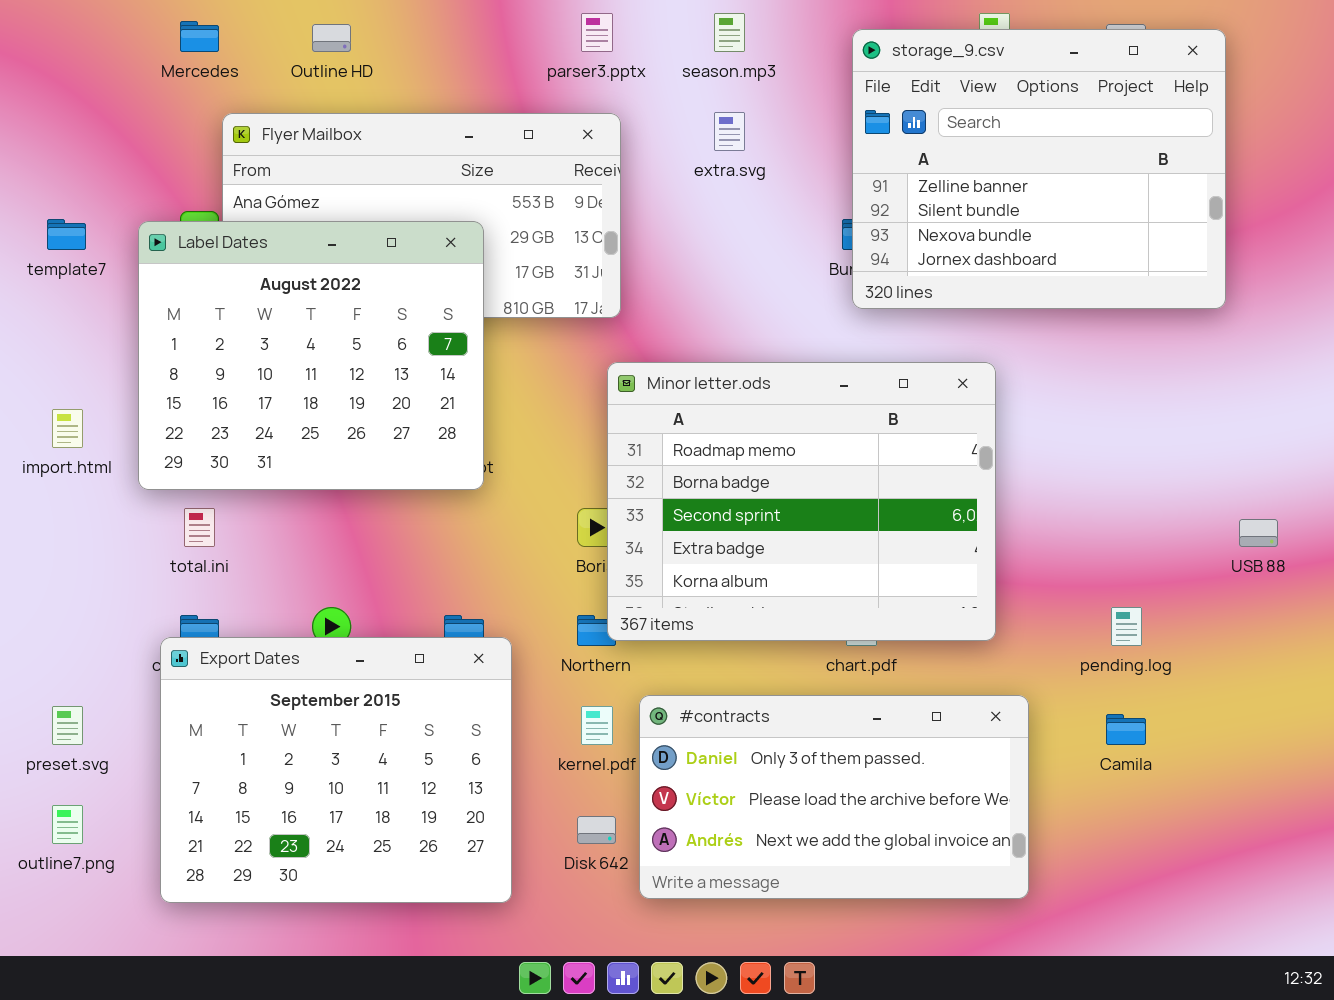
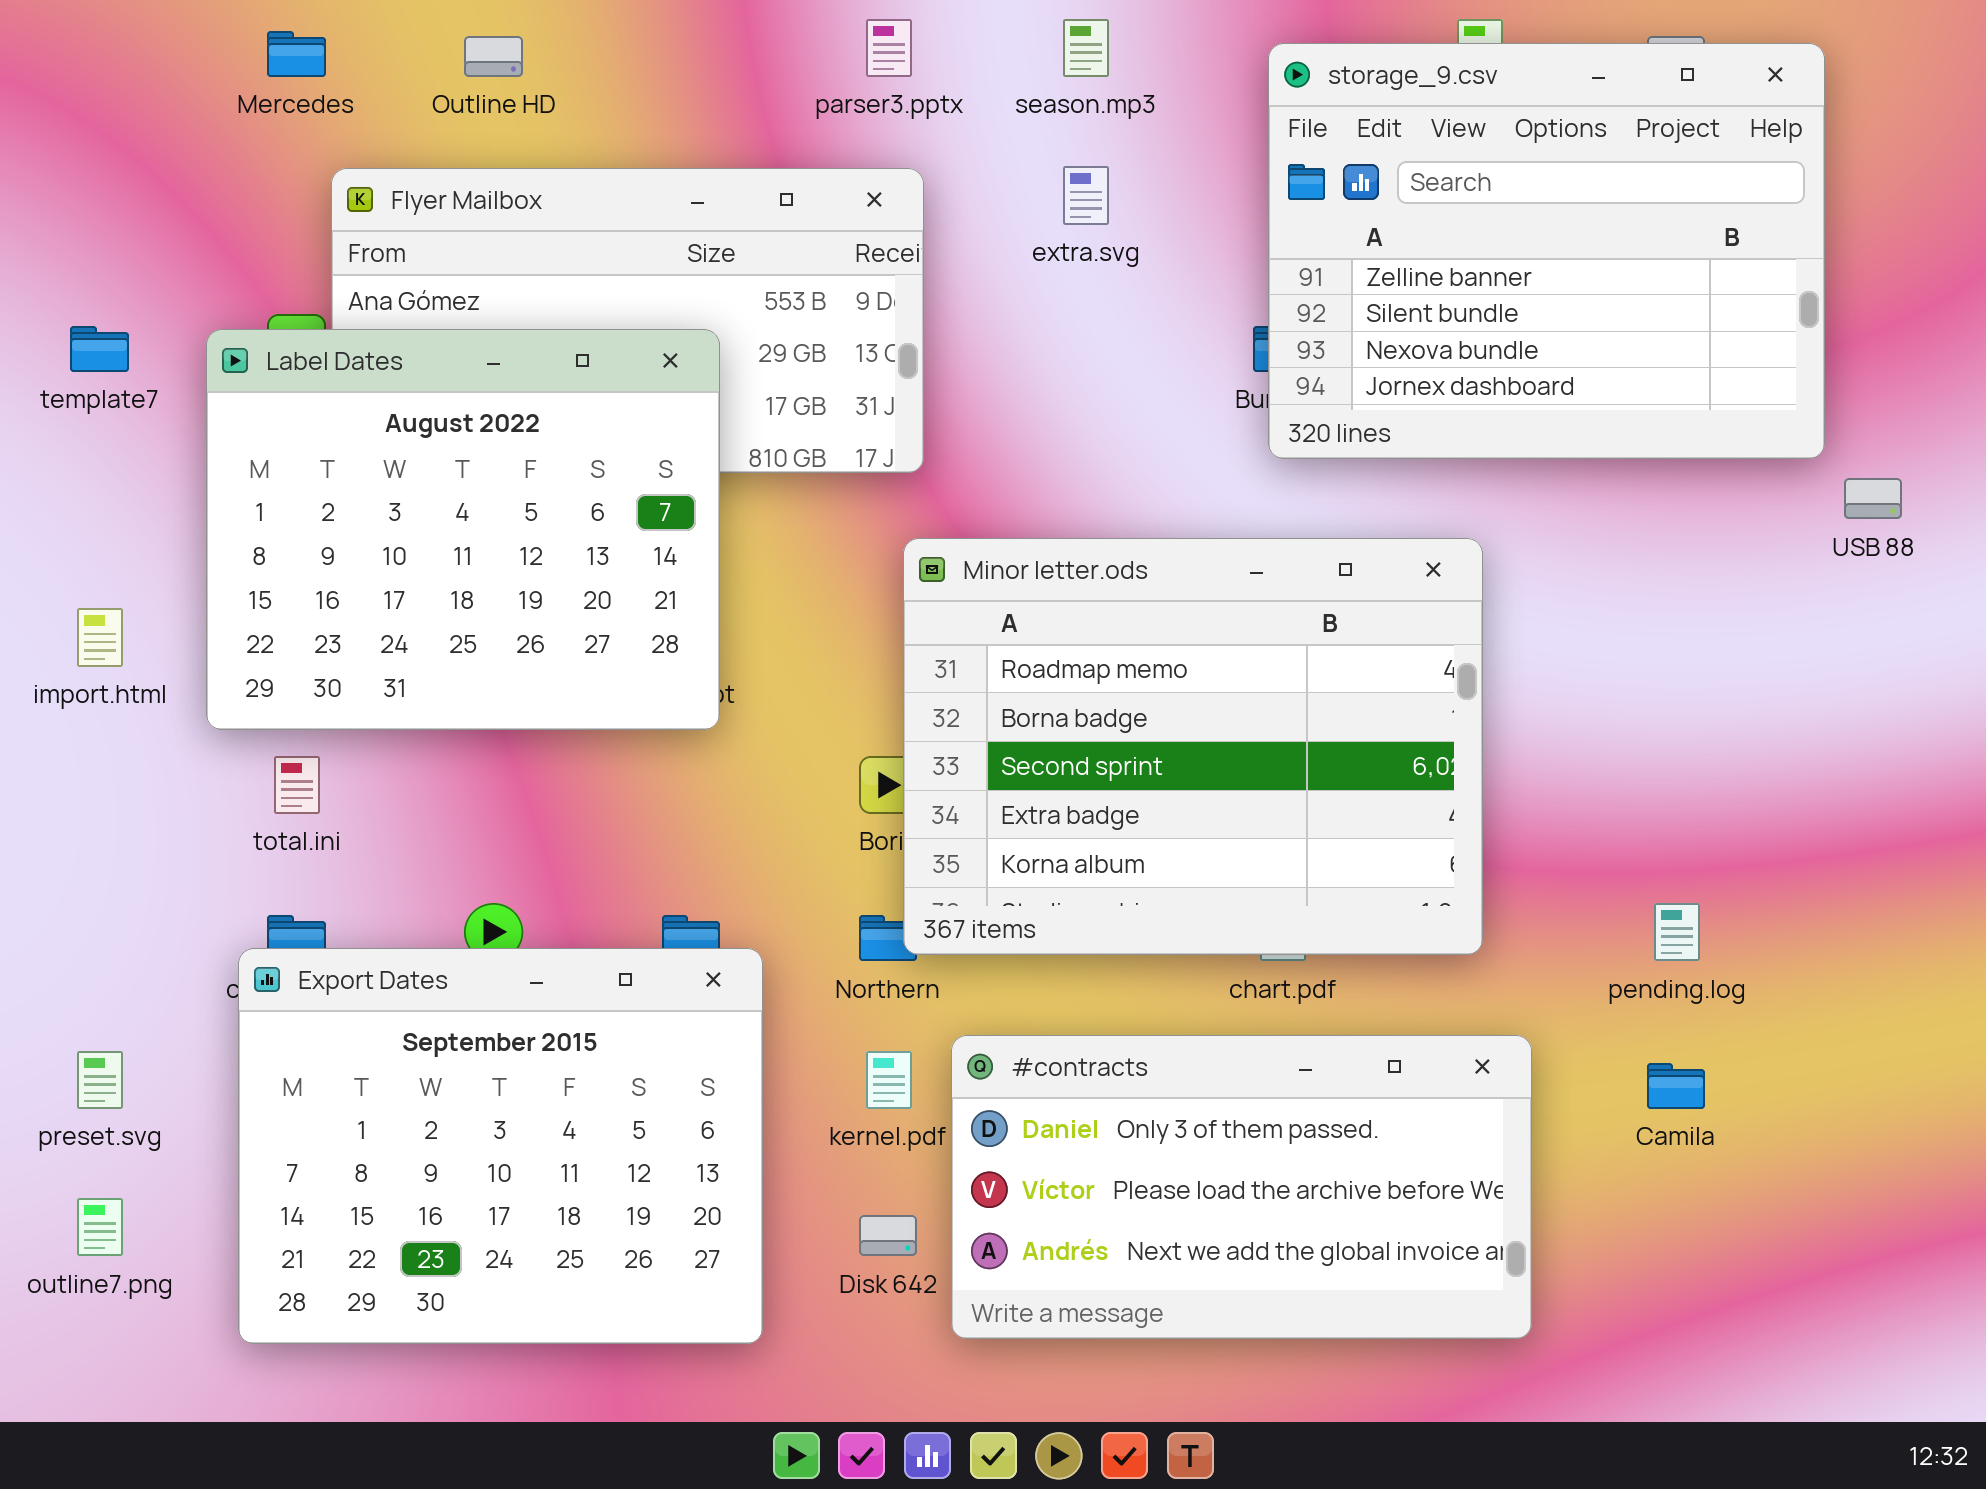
USB 88: [1239,519,1278,547] -> [1844,478,1902,519], moved

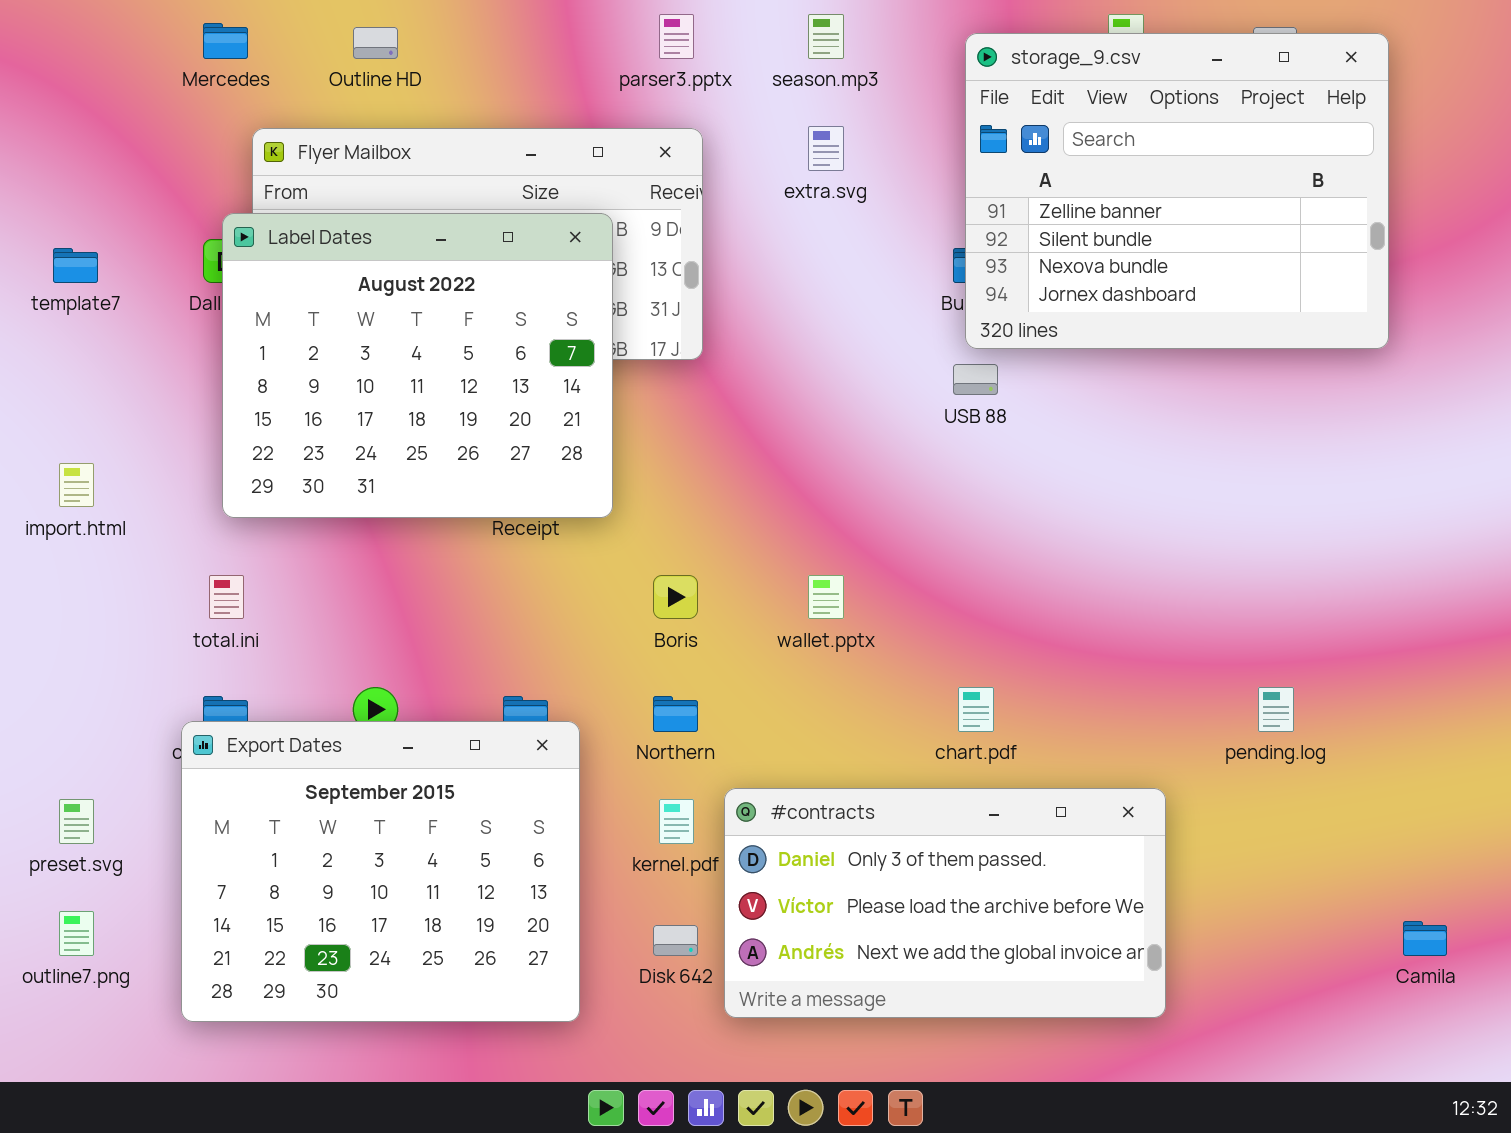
Label Dates: [206,329,720,730] -> [222,213,613,518], moved
USB 88: [1844,478,1902,519] -> [953,364,998,395], moved
Minor letter.ods: [903,538,1483,955] -> none, closed
Camila: [1647,1063,1705,1109] -> [1403,921,1447,956], moved

